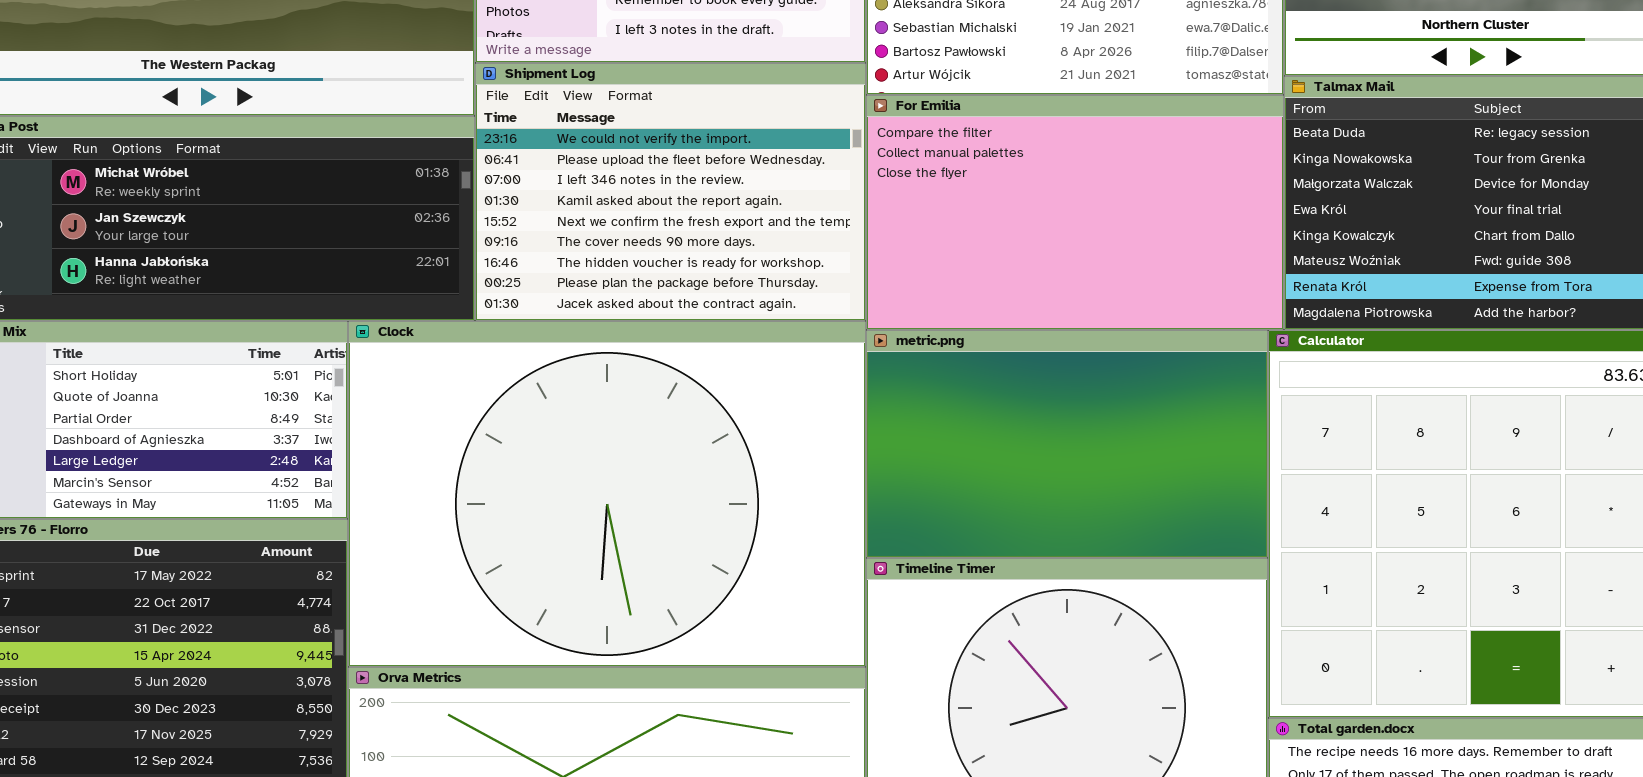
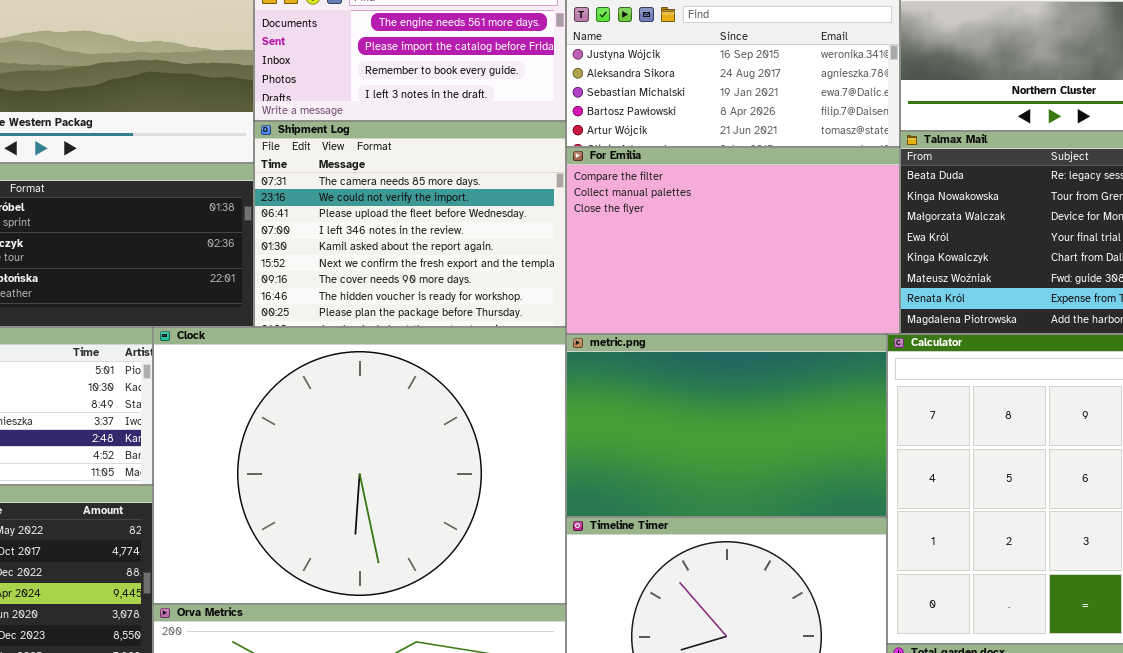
Shipment Log: [475,63,866,321] -> [254,121,566,327], scrolled up 1 row

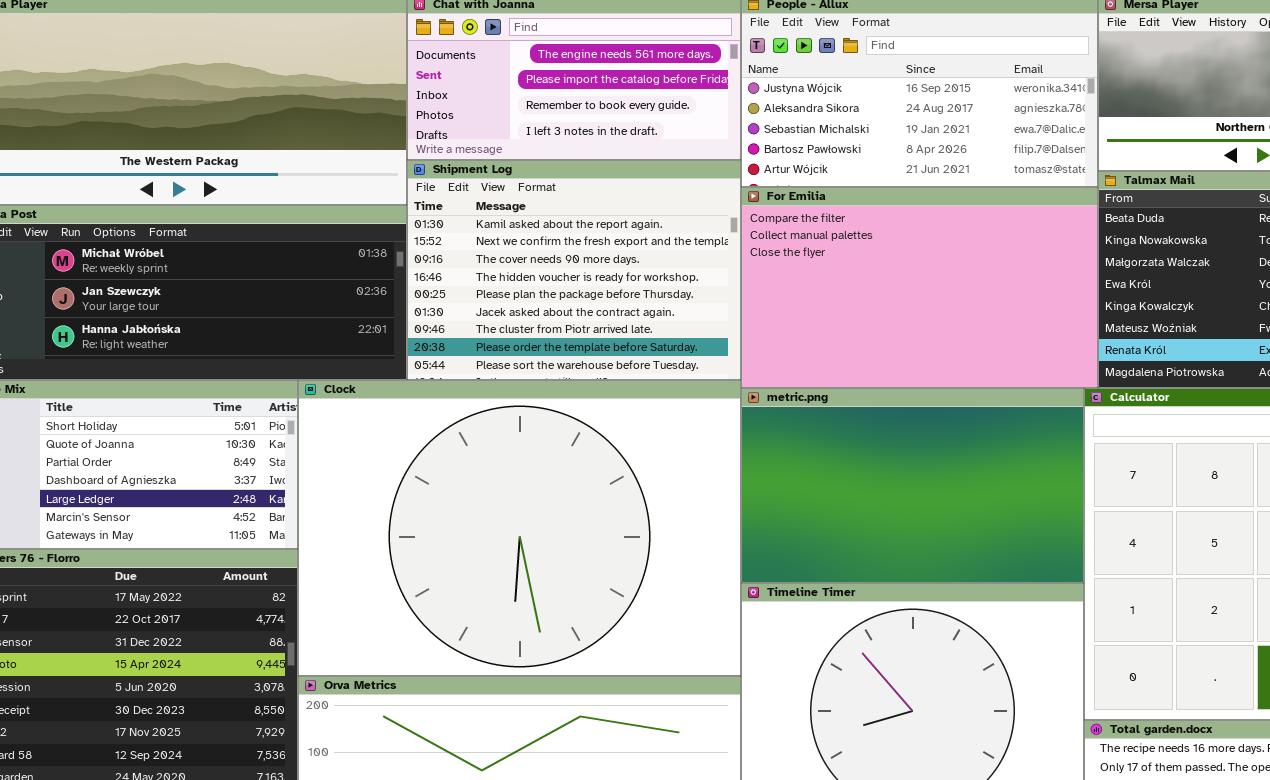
Shipment Log: [254,121,566,327] -> [407,160,741,380], scrolled down 4 rows

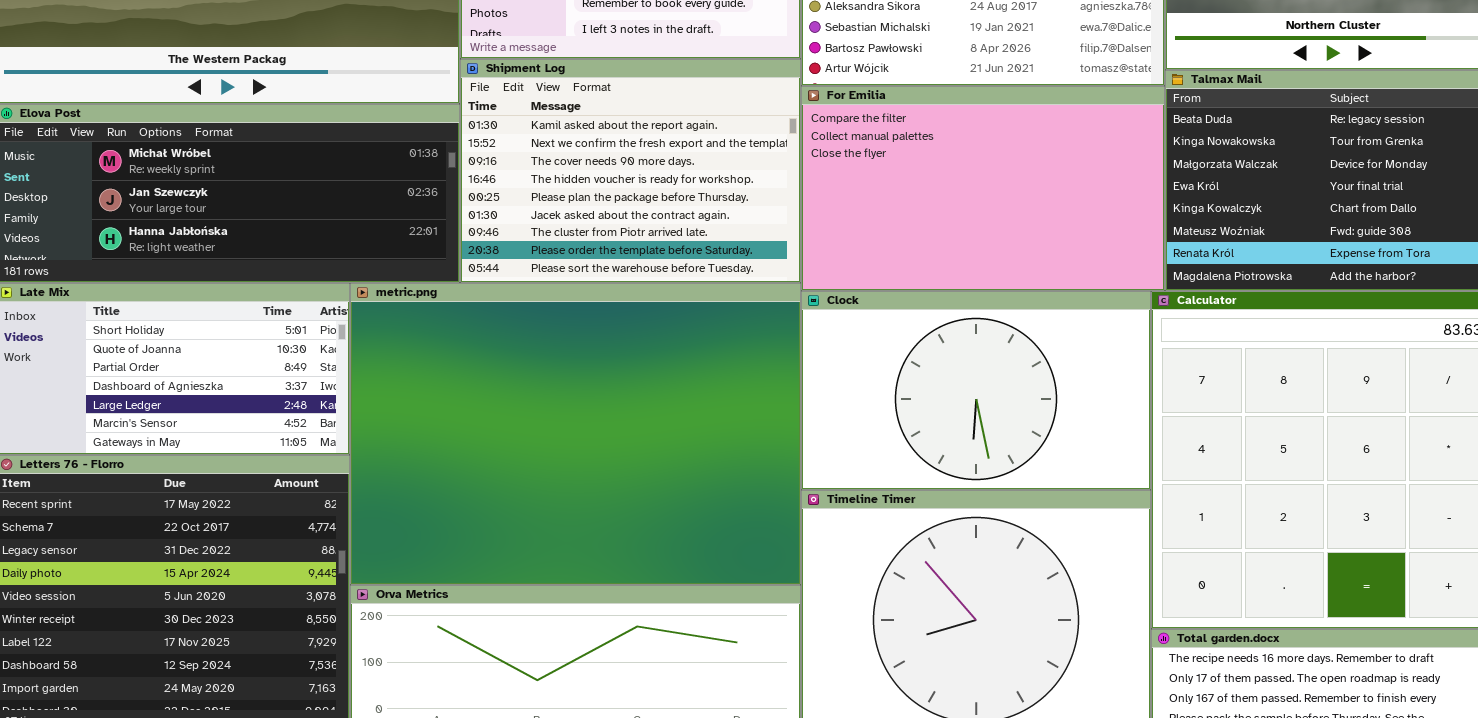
Clock: [298,380,741,676] -> [801,291,1151,490], moved, resized
metric.png: [741,388,1084,583] -> [350,283,801,585], moved, resized

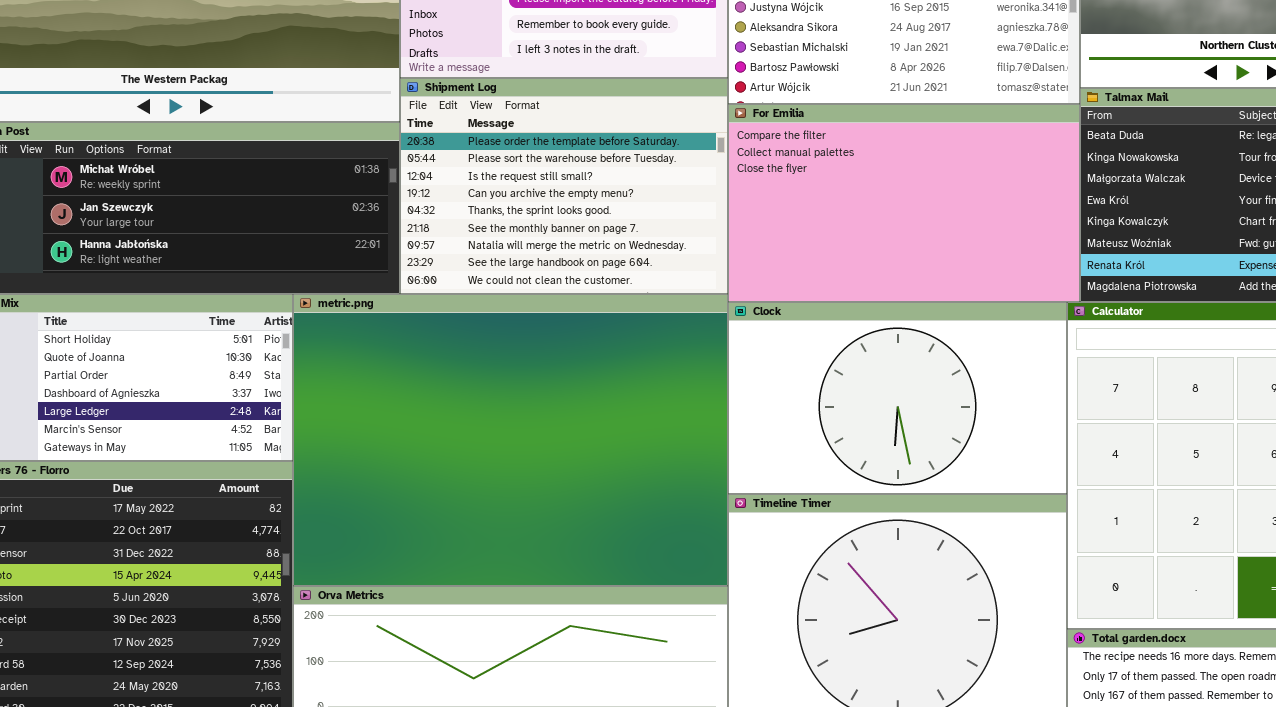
Shipment Log: [460,59,801,283] -> [400,78,728,294], scrolled down 7 rows

